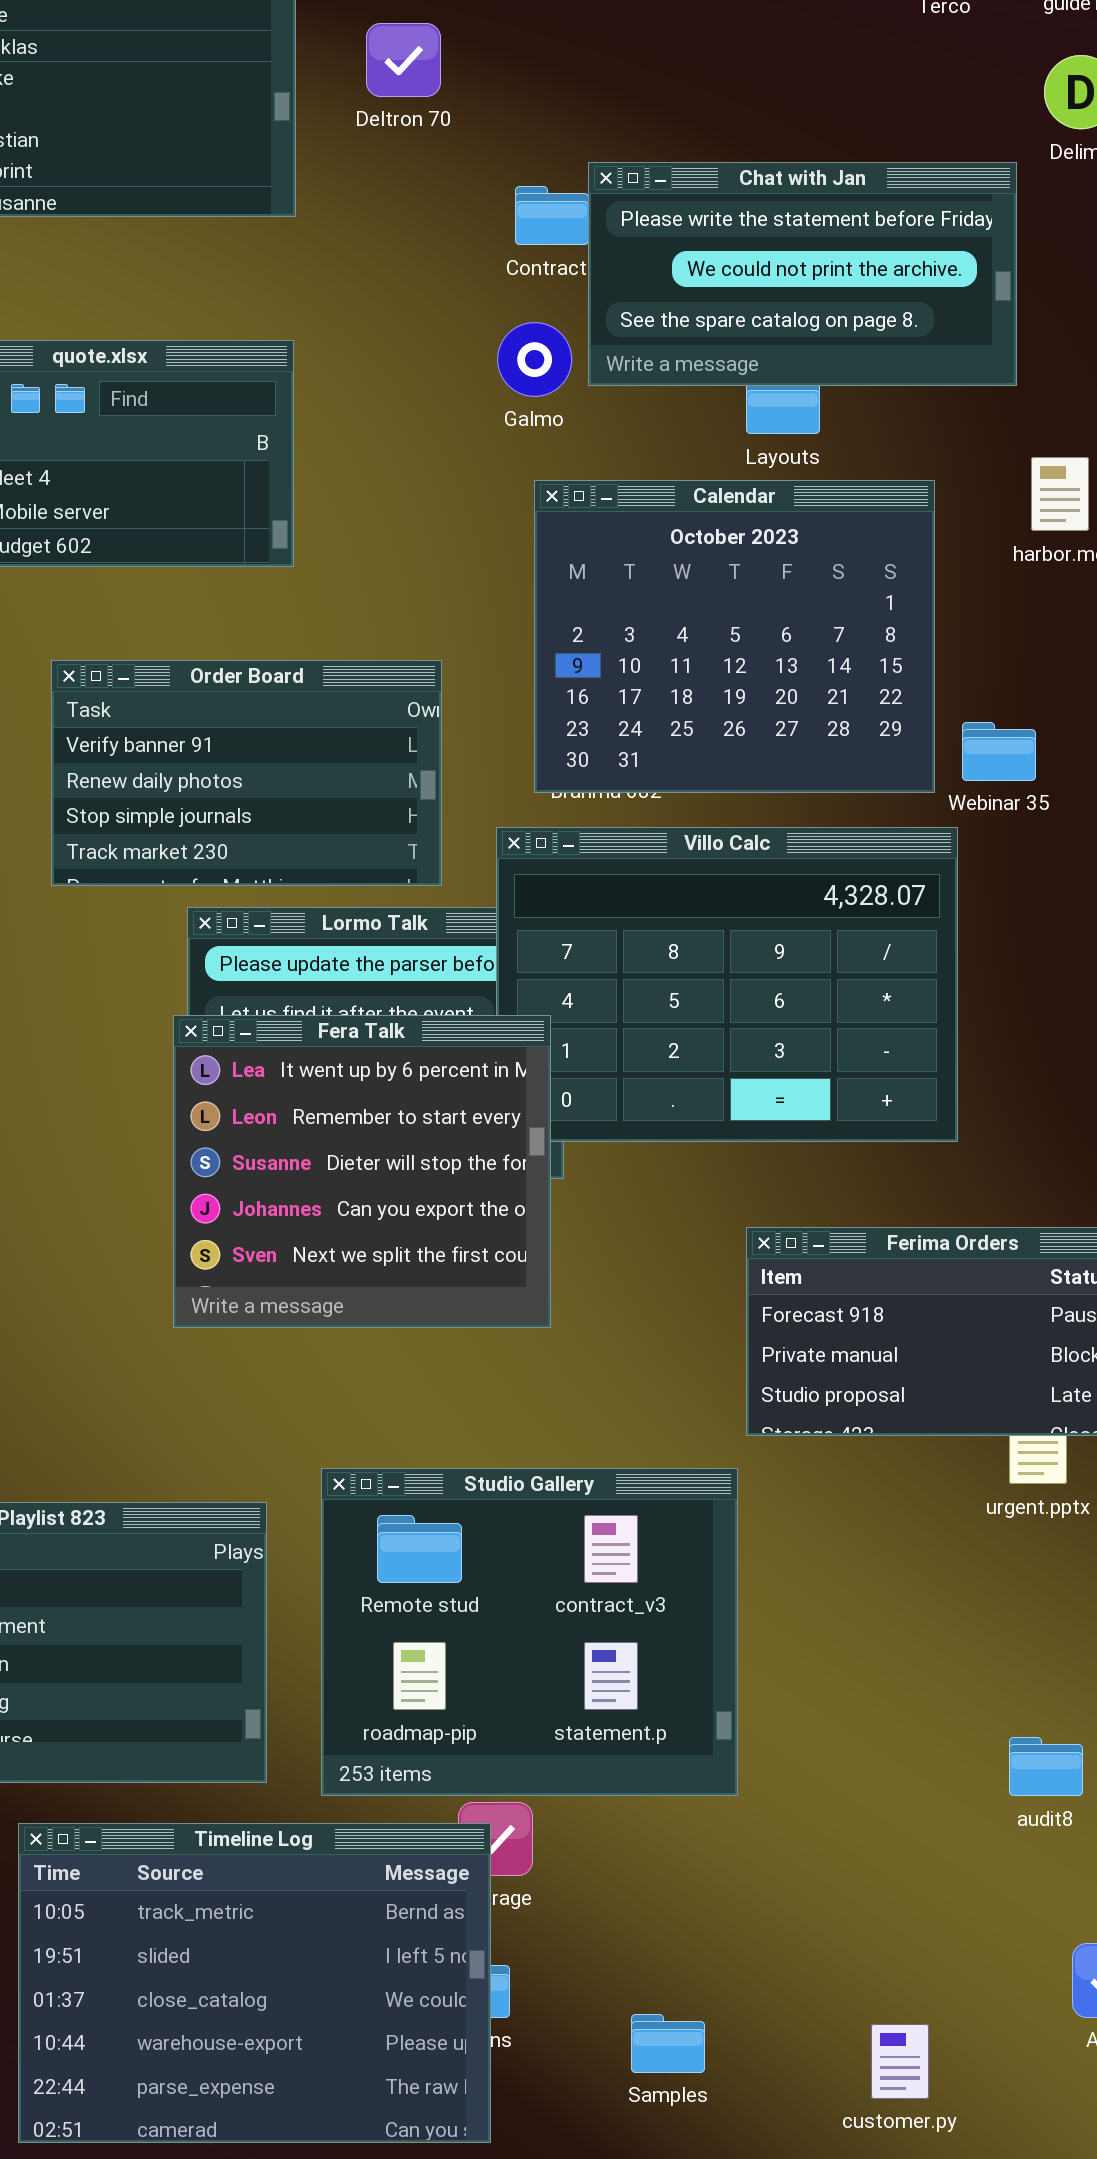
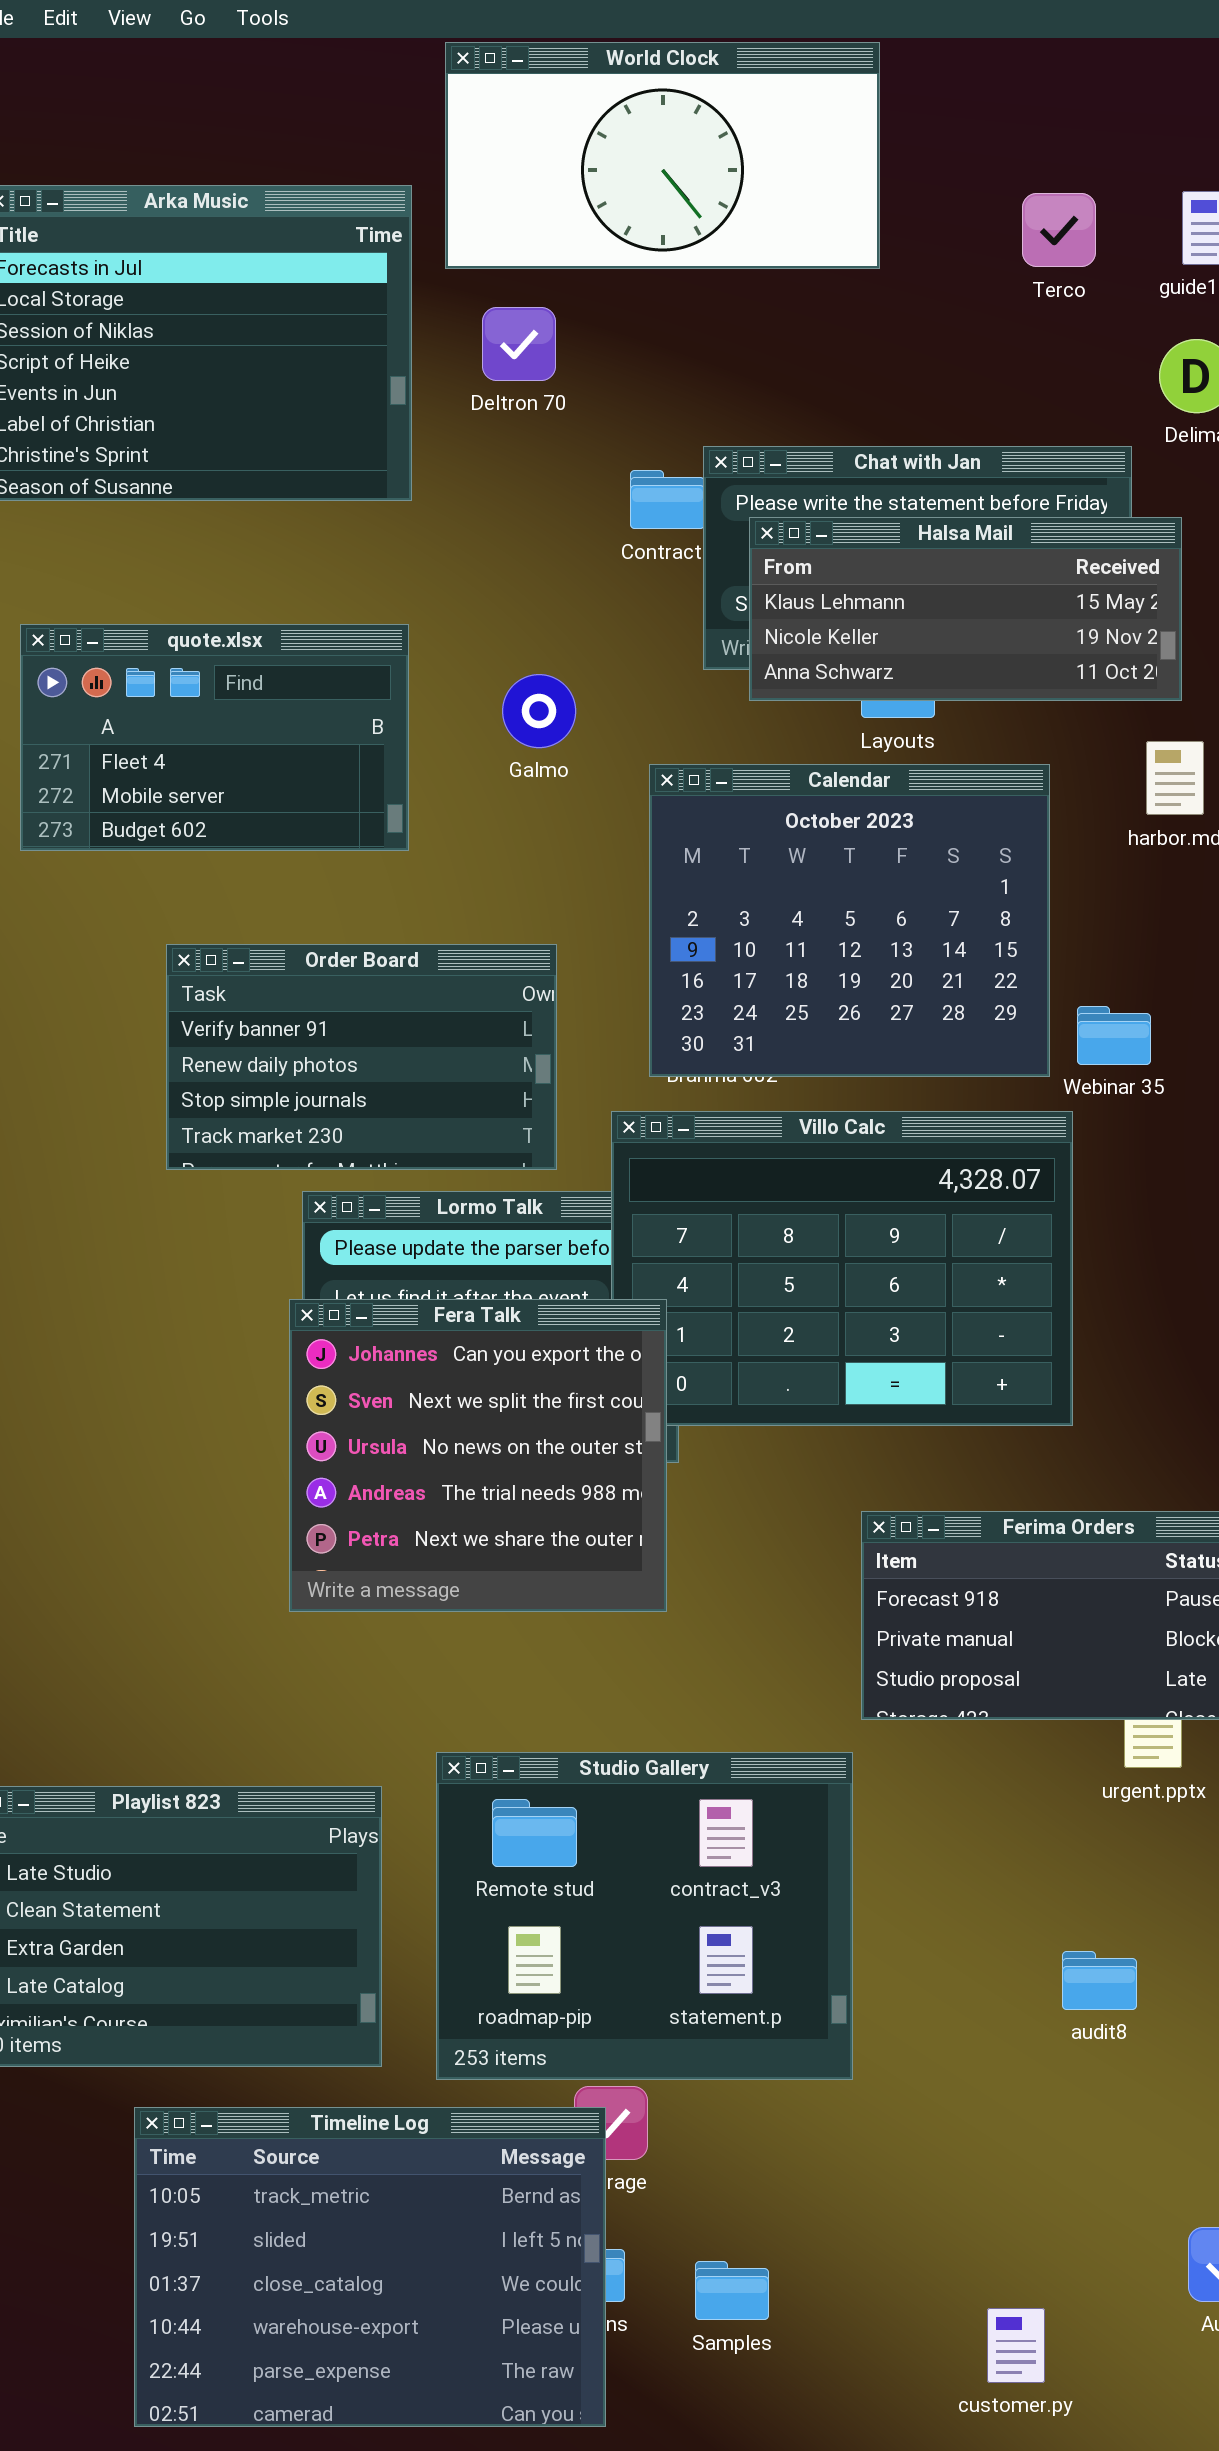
Halsa Mail: none -> [749,517,1182,701], opened
Galmo: [497,322,572,397] -> [502,674,576,748], moved
Fera Talk: [173,1015,551,1328] -> [289,1299,667,1612], scrolled down 3 rows
audit8: [1009,1737,1083,1796] -> [1062,1951,1137,2010], moved
Samples: [631,2014,705,2073] -> [695,2261,769,2320], moved

